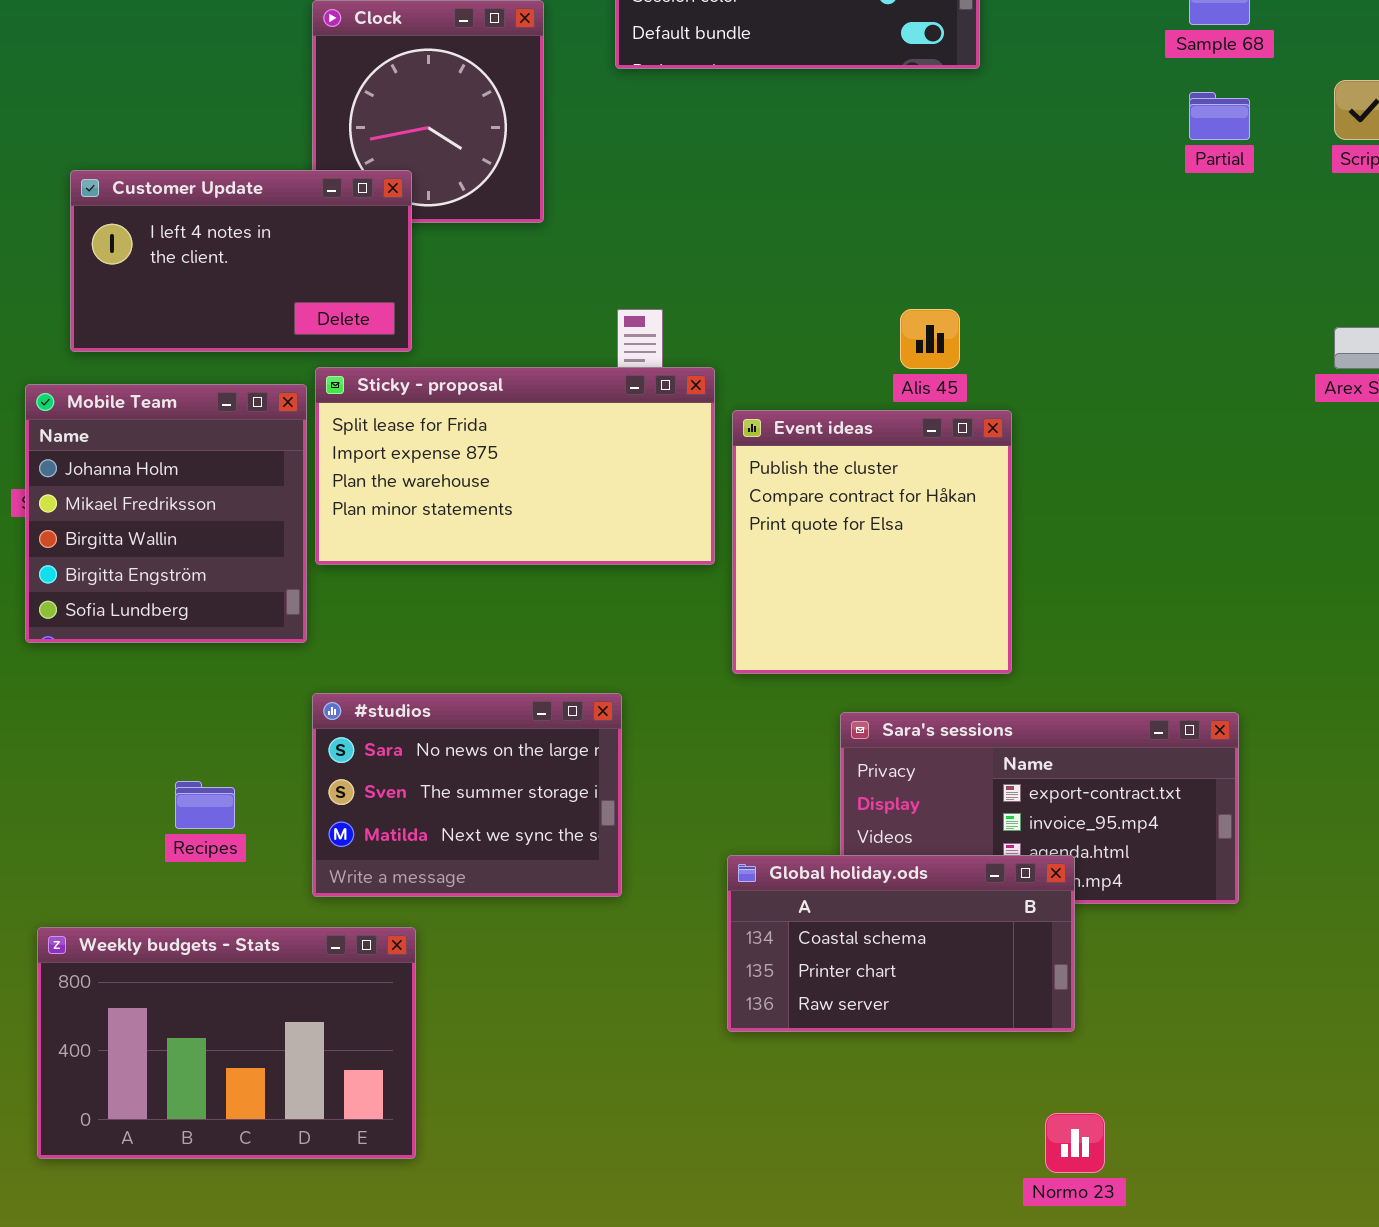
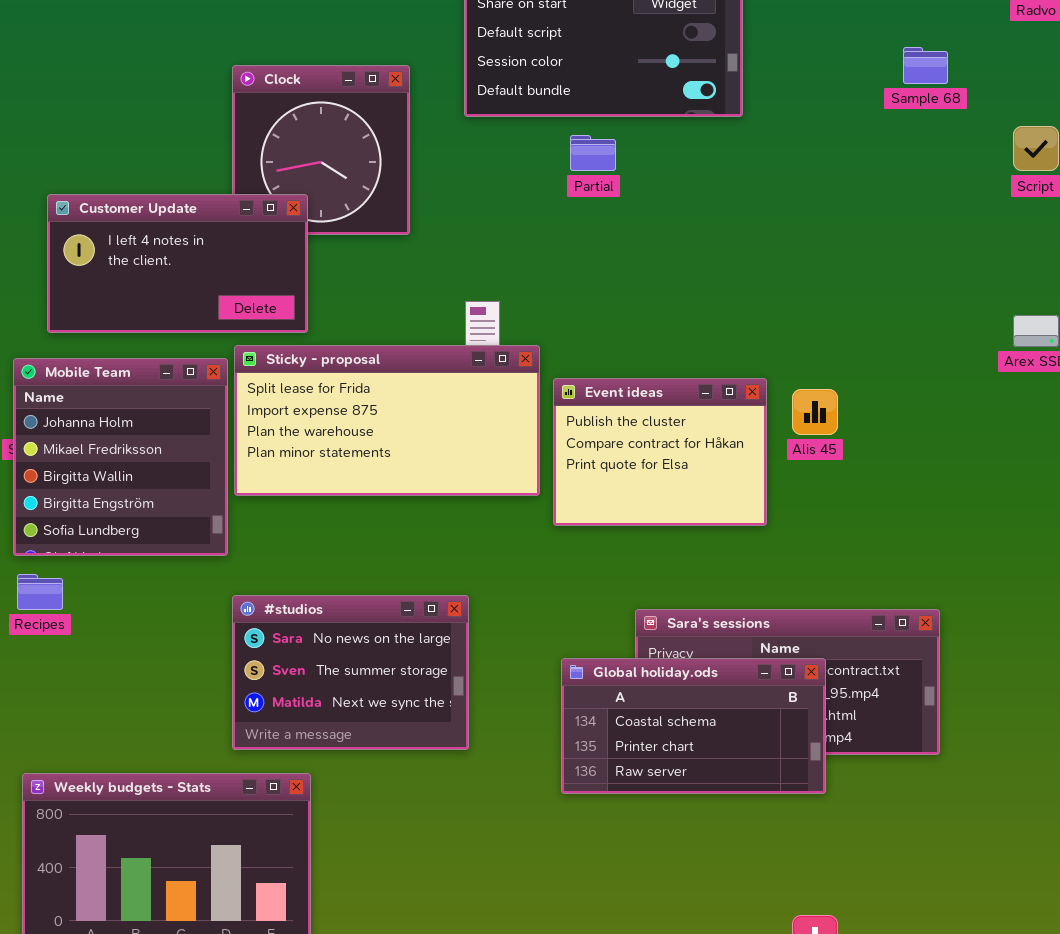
Partial: [1189,92,1250,140] -> [570,135,616,171], moved
Alis 45: [900,309,960,369] -> [792,389,838,435], moved
Event ideas: [732,410,1012,674] -> [553,378,767,526], resized
Recipes: [175,781,235,829] -> [17,574,63,610], moved
Global holiday.ods: [727,855,1075,1032] -> [561,658,826,794], moved

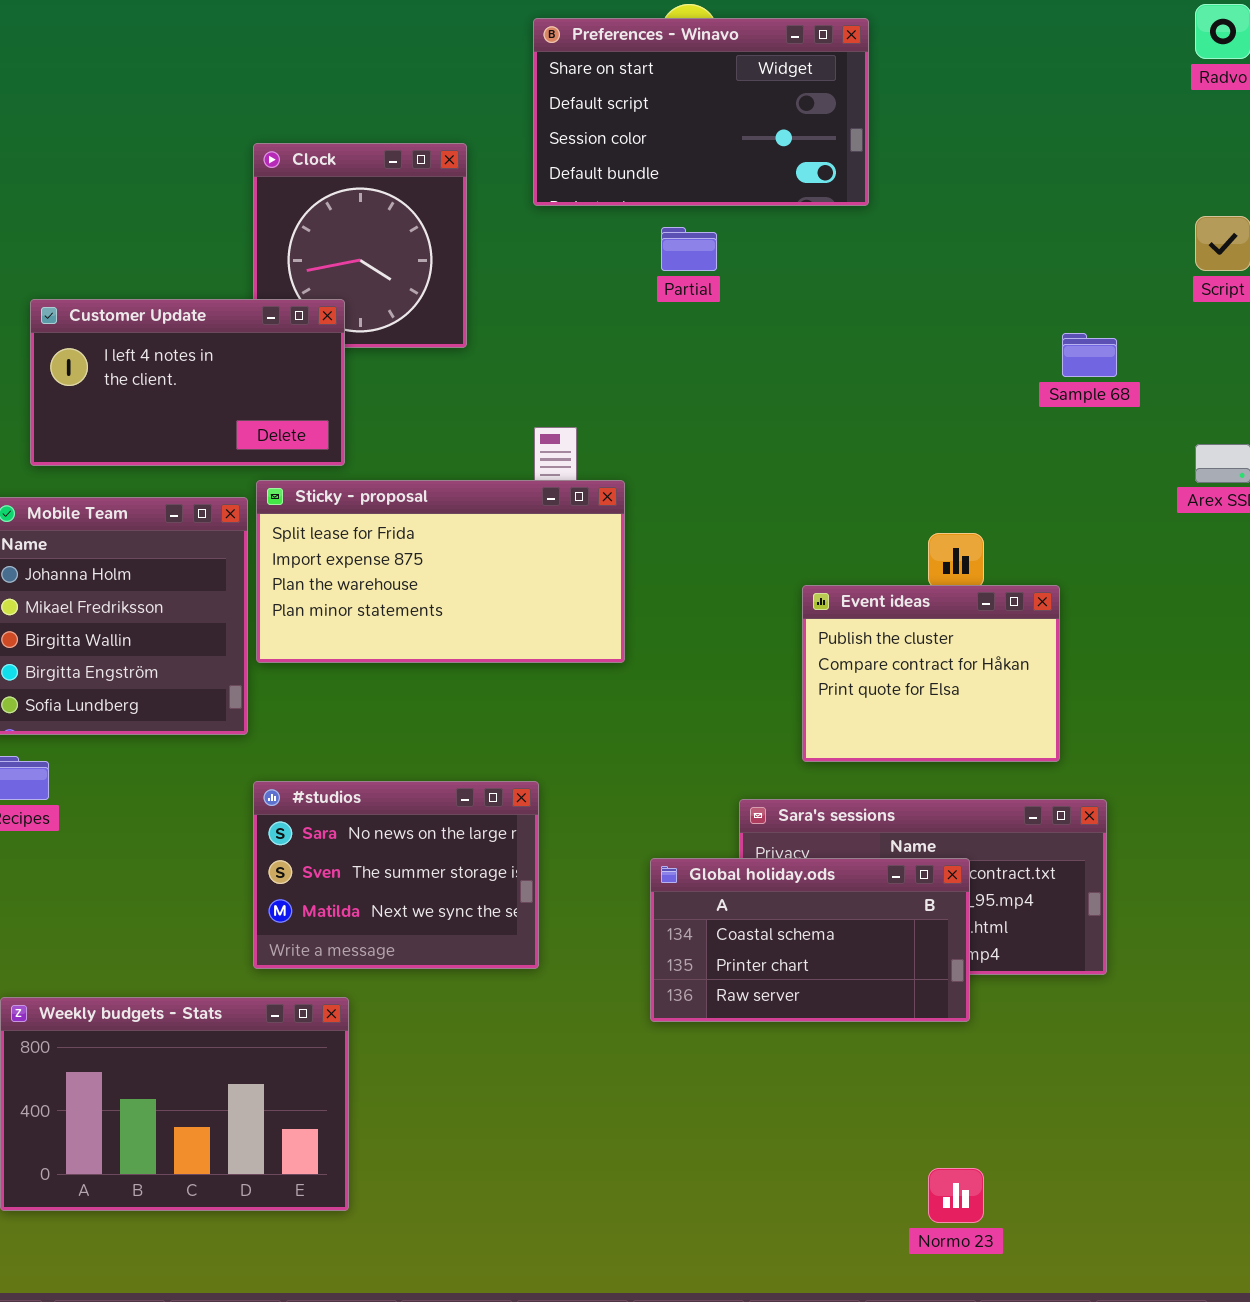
Sample 68: [903,47,948,84] -> [1062,333,1117,377], moved
Event ideas: [553,378,767,526] -> [802,585,1060,762], moved

